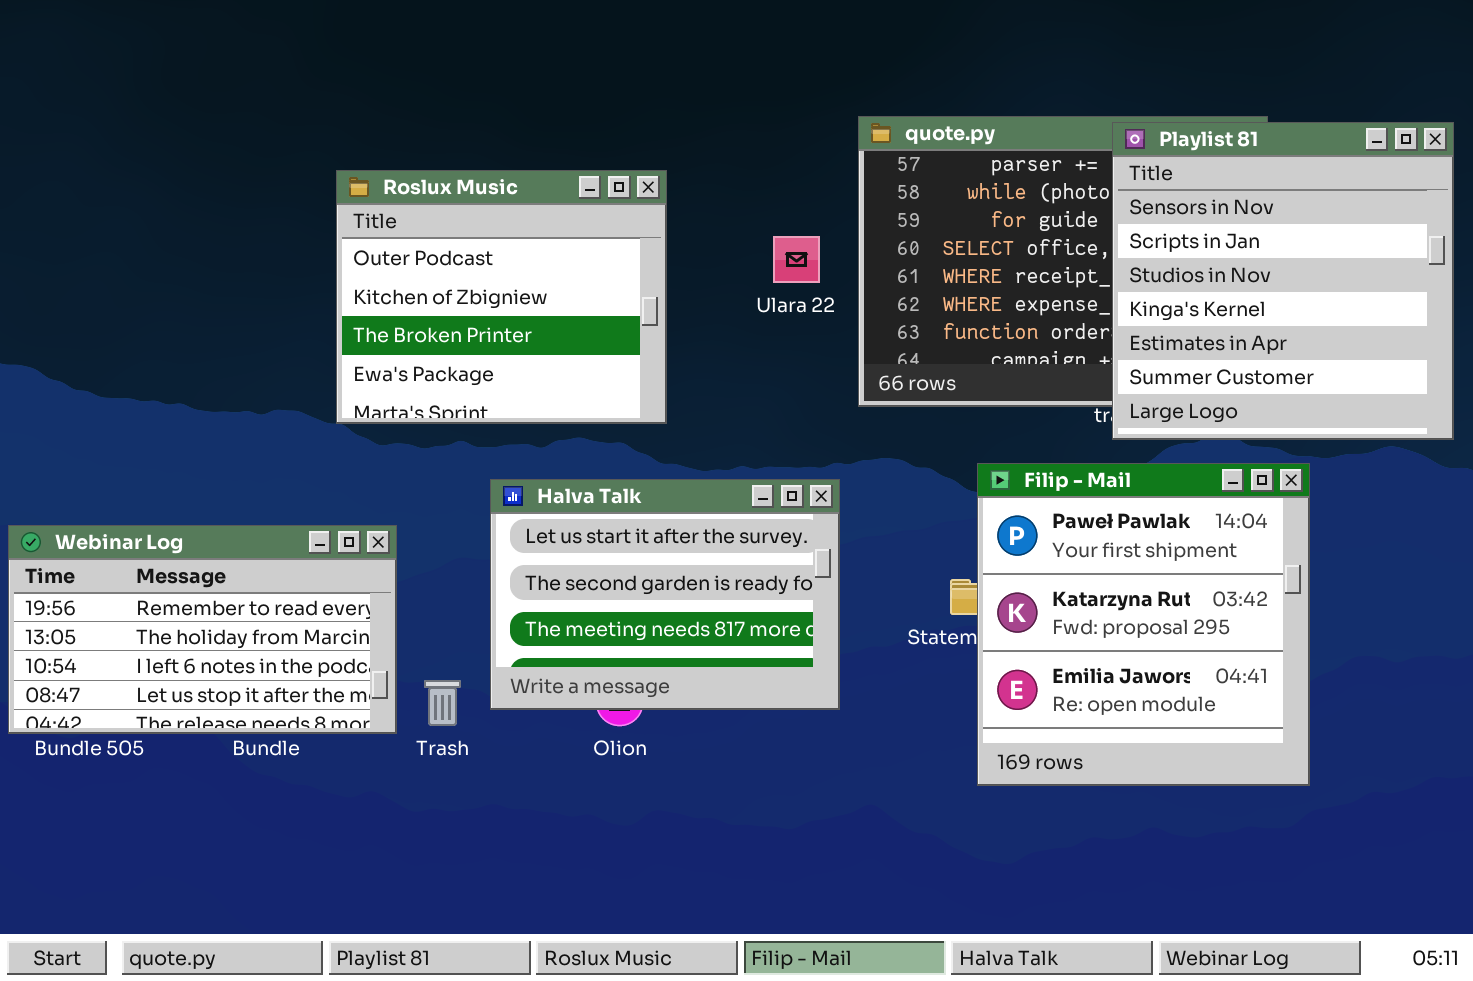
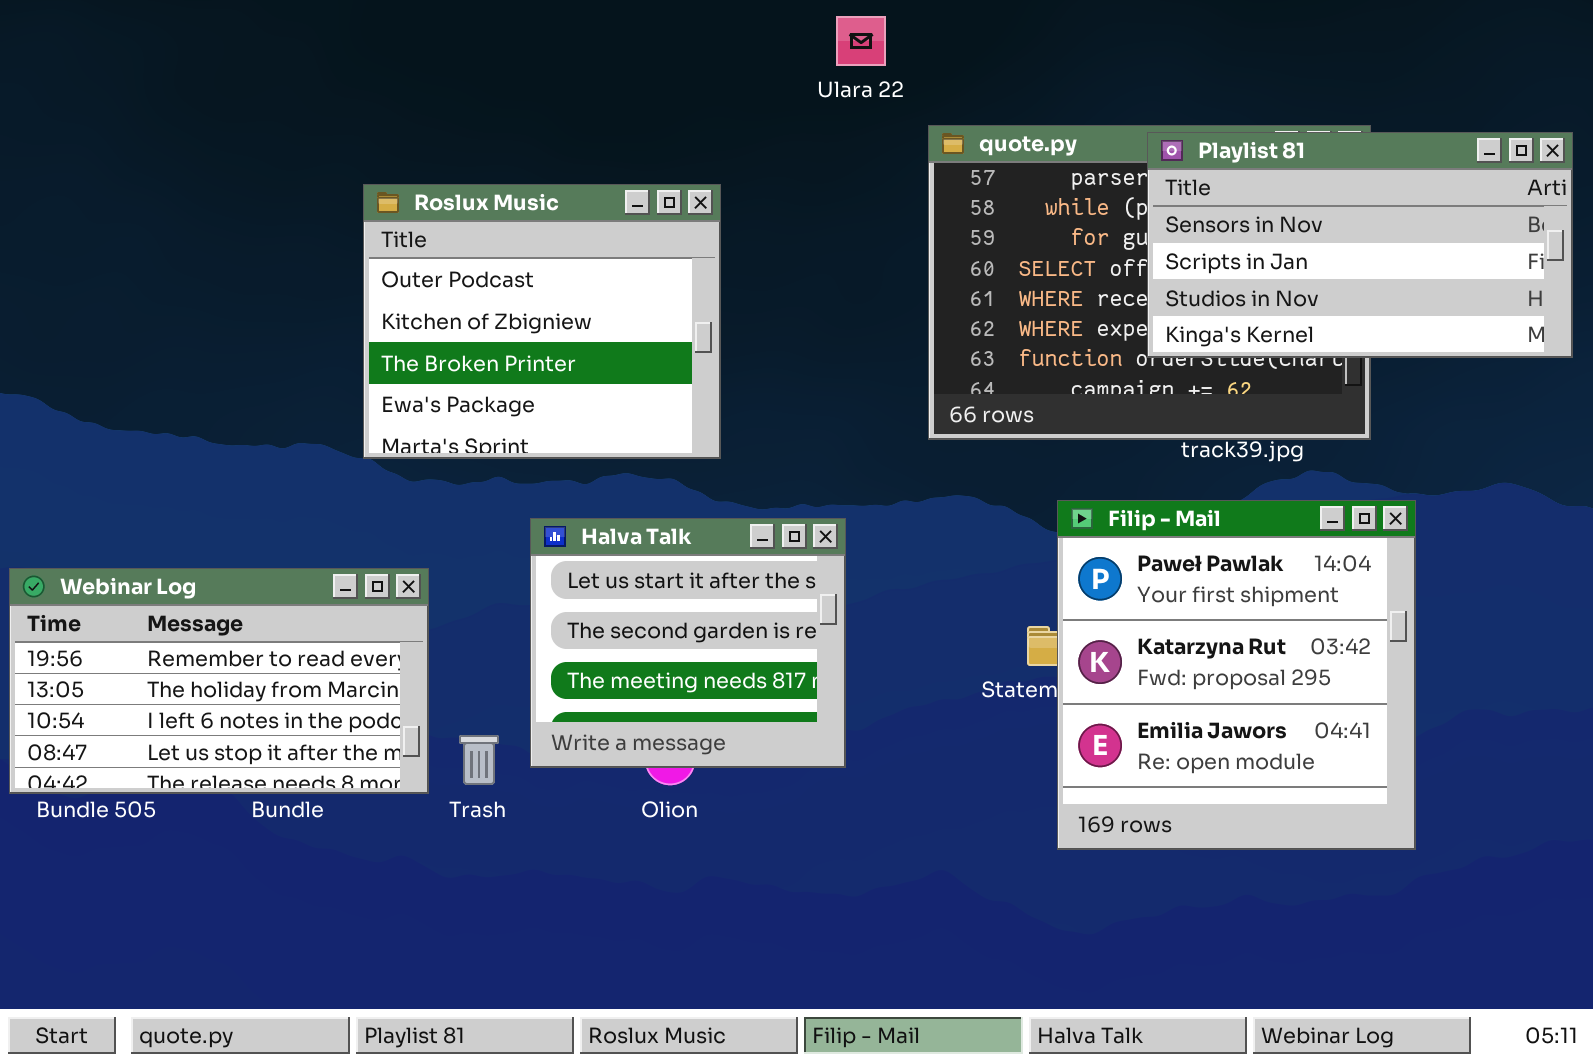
Playlist 81: [1112,122,1454,440] -> [1147,132,1573,358], resized
Ulara 22: [773,236,820,283] -> [836,16,886,66], moved
Halva Talk: [490,479,840,710] -> [530,518,846,768], resized

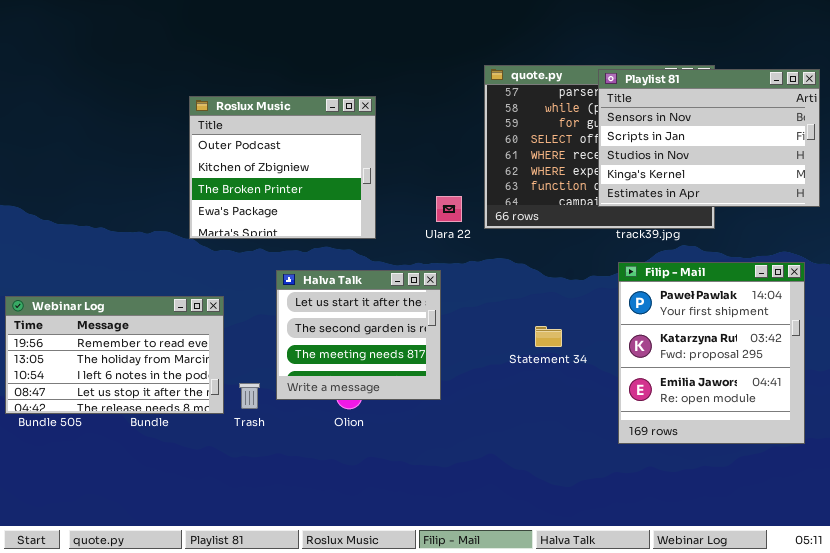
Ulara 22: [836,16,886,66] -> [436,196,462,222], moved
Playlist 81: [1147,132,1573,358] -> [598,69,820,207], resized
Filip - Mail: [1057,500,1416,850] -> [618,262,805,444], moved

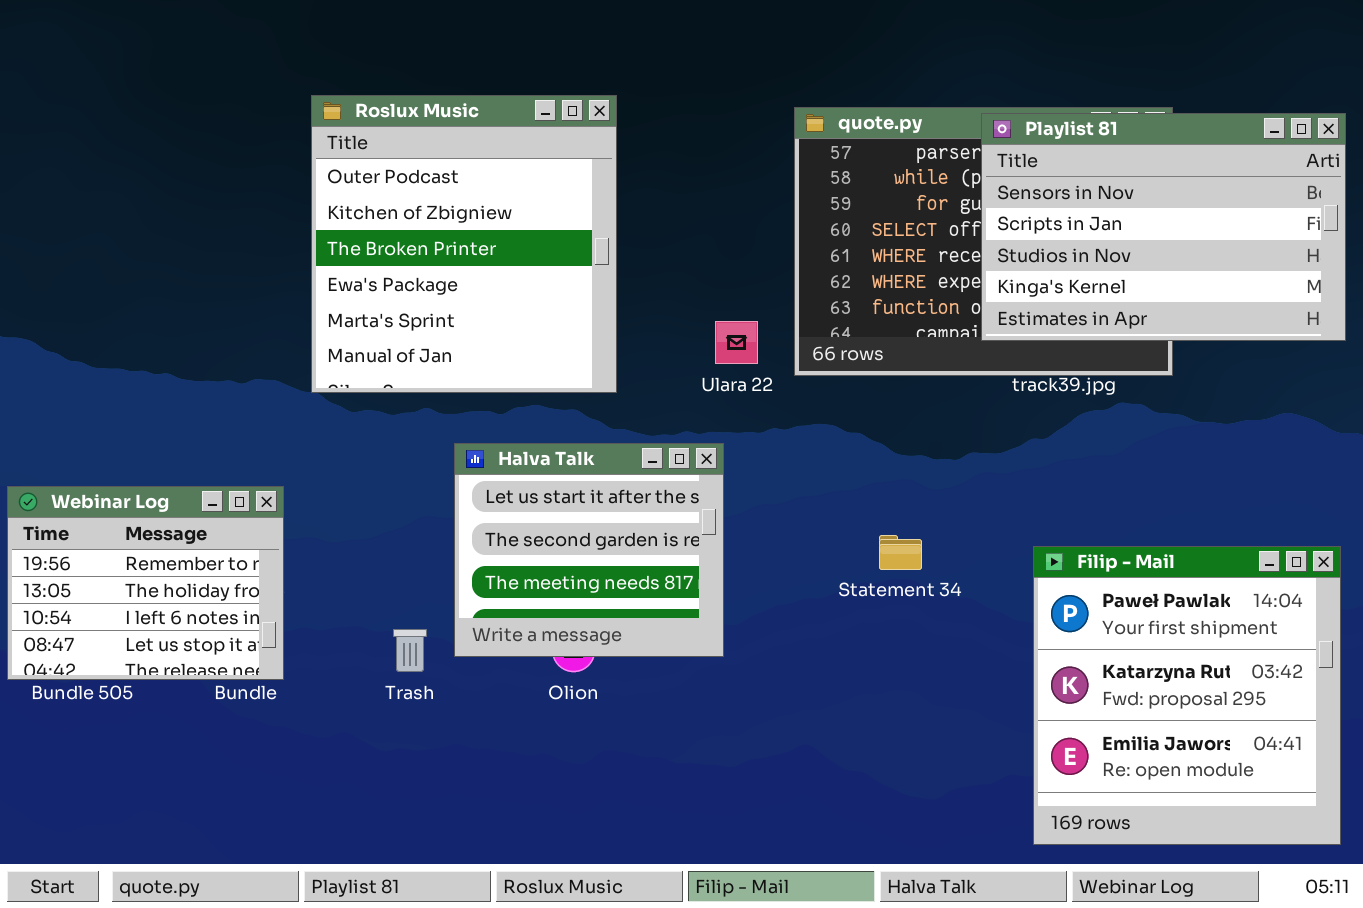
Roslux Music: [189,96,376,239] -> [311,95,617,393], resized
Filip - Mail: [618,262,805,444] -> [1033,546,1341,845], moved
Webinar Log: [5,296,224,414] -> [7,486,284,680], resized

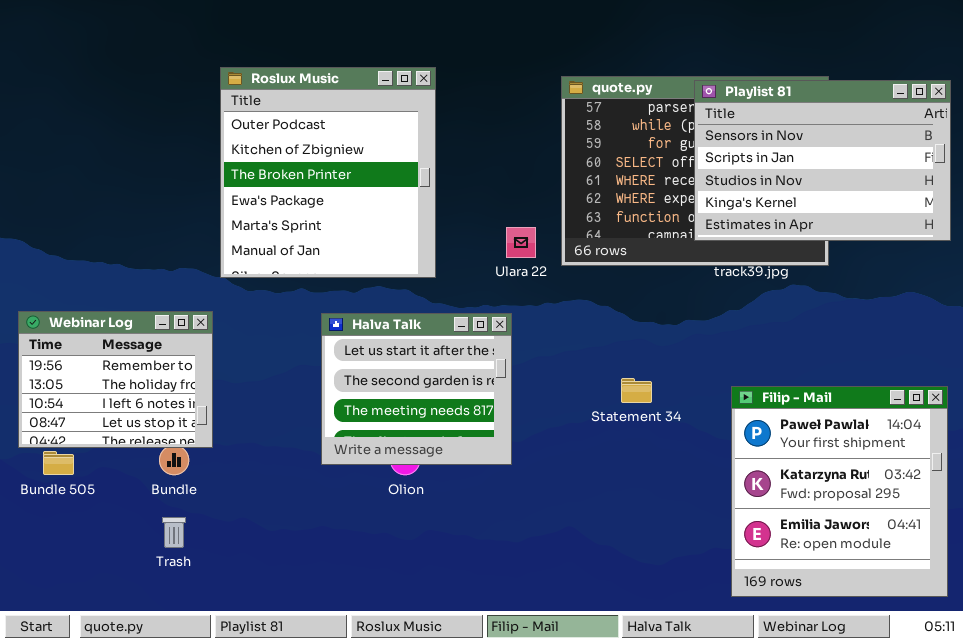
Webinar Log: [7,486,284,680] -> [18,311,213,448], moved
Trash: [393,629,427,672] -> [162,517,186,548], moved

